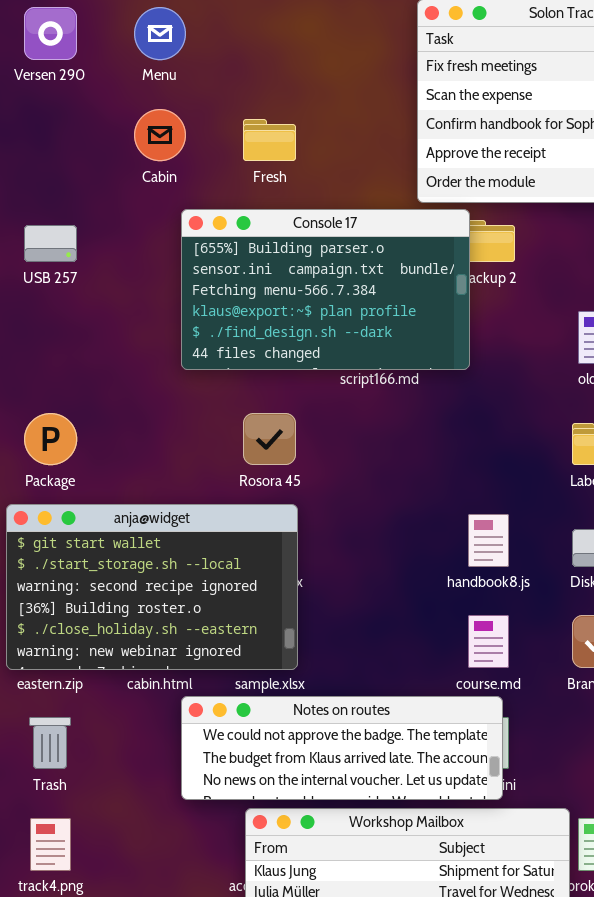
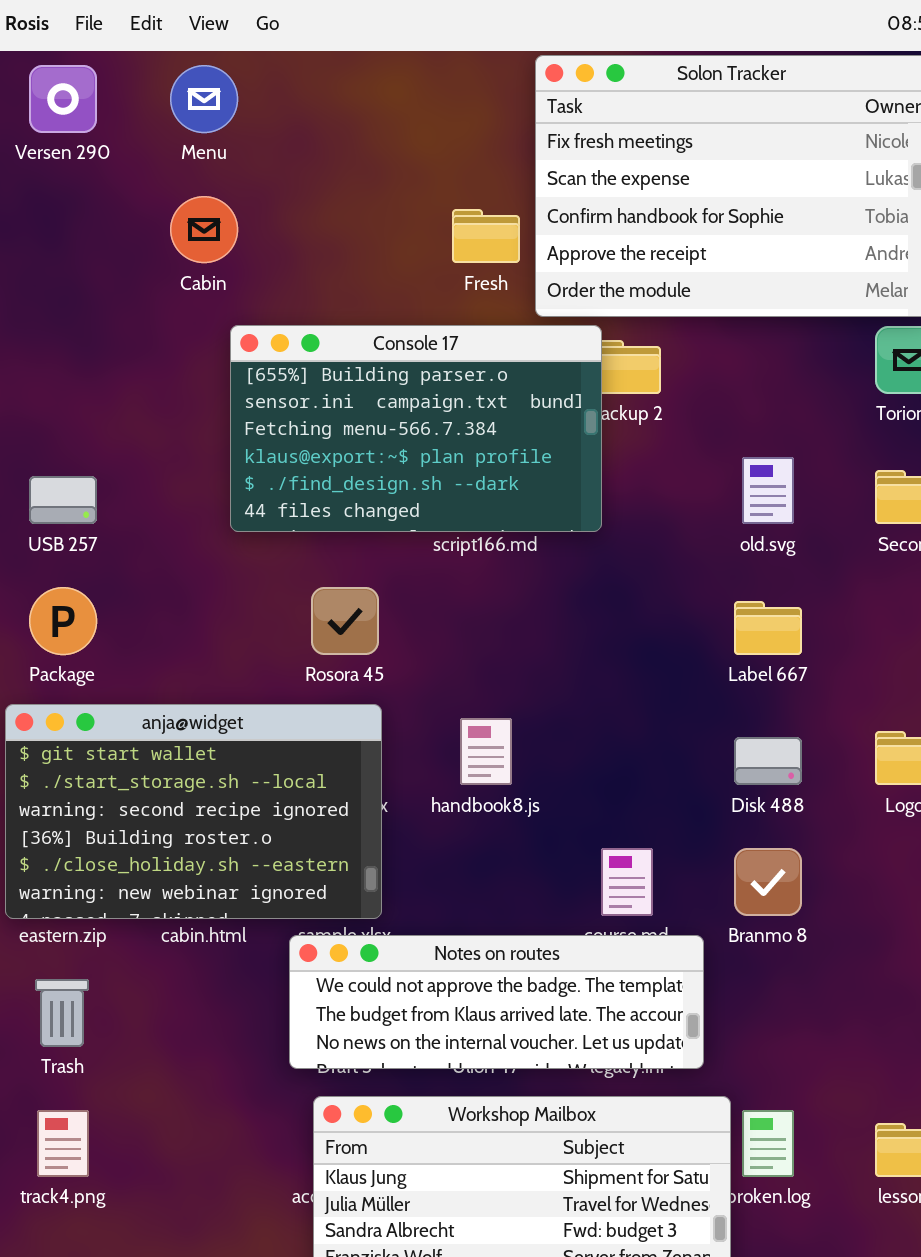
Fresh: [243,119,296,161] -> [452,209,520,263], moved
USB 257: [24,225,77,262] -> [29,476,97,524], moved
handbook8.js: [468,514,509,567] -> [460,718,512,785], moved
Notes on routes: [181,696,503,800] -> [289,935,704,1069], moved

